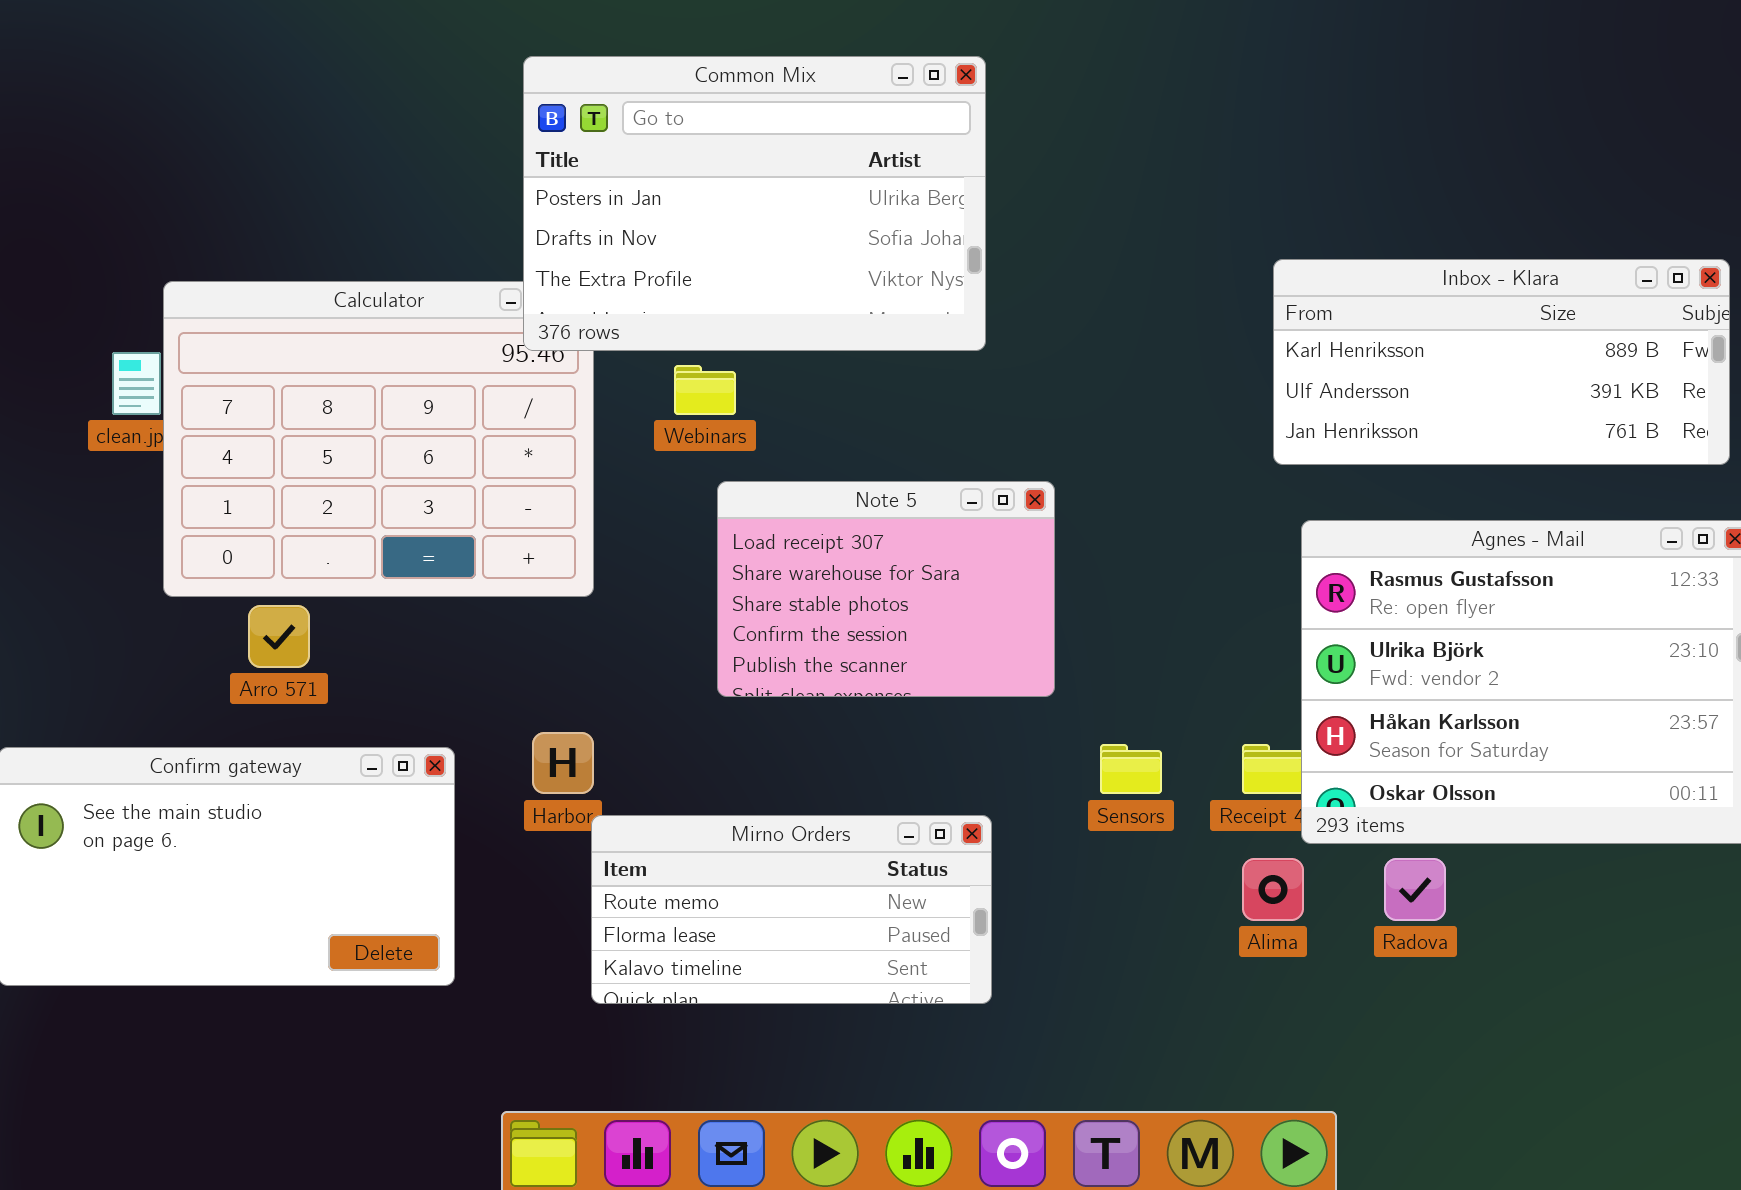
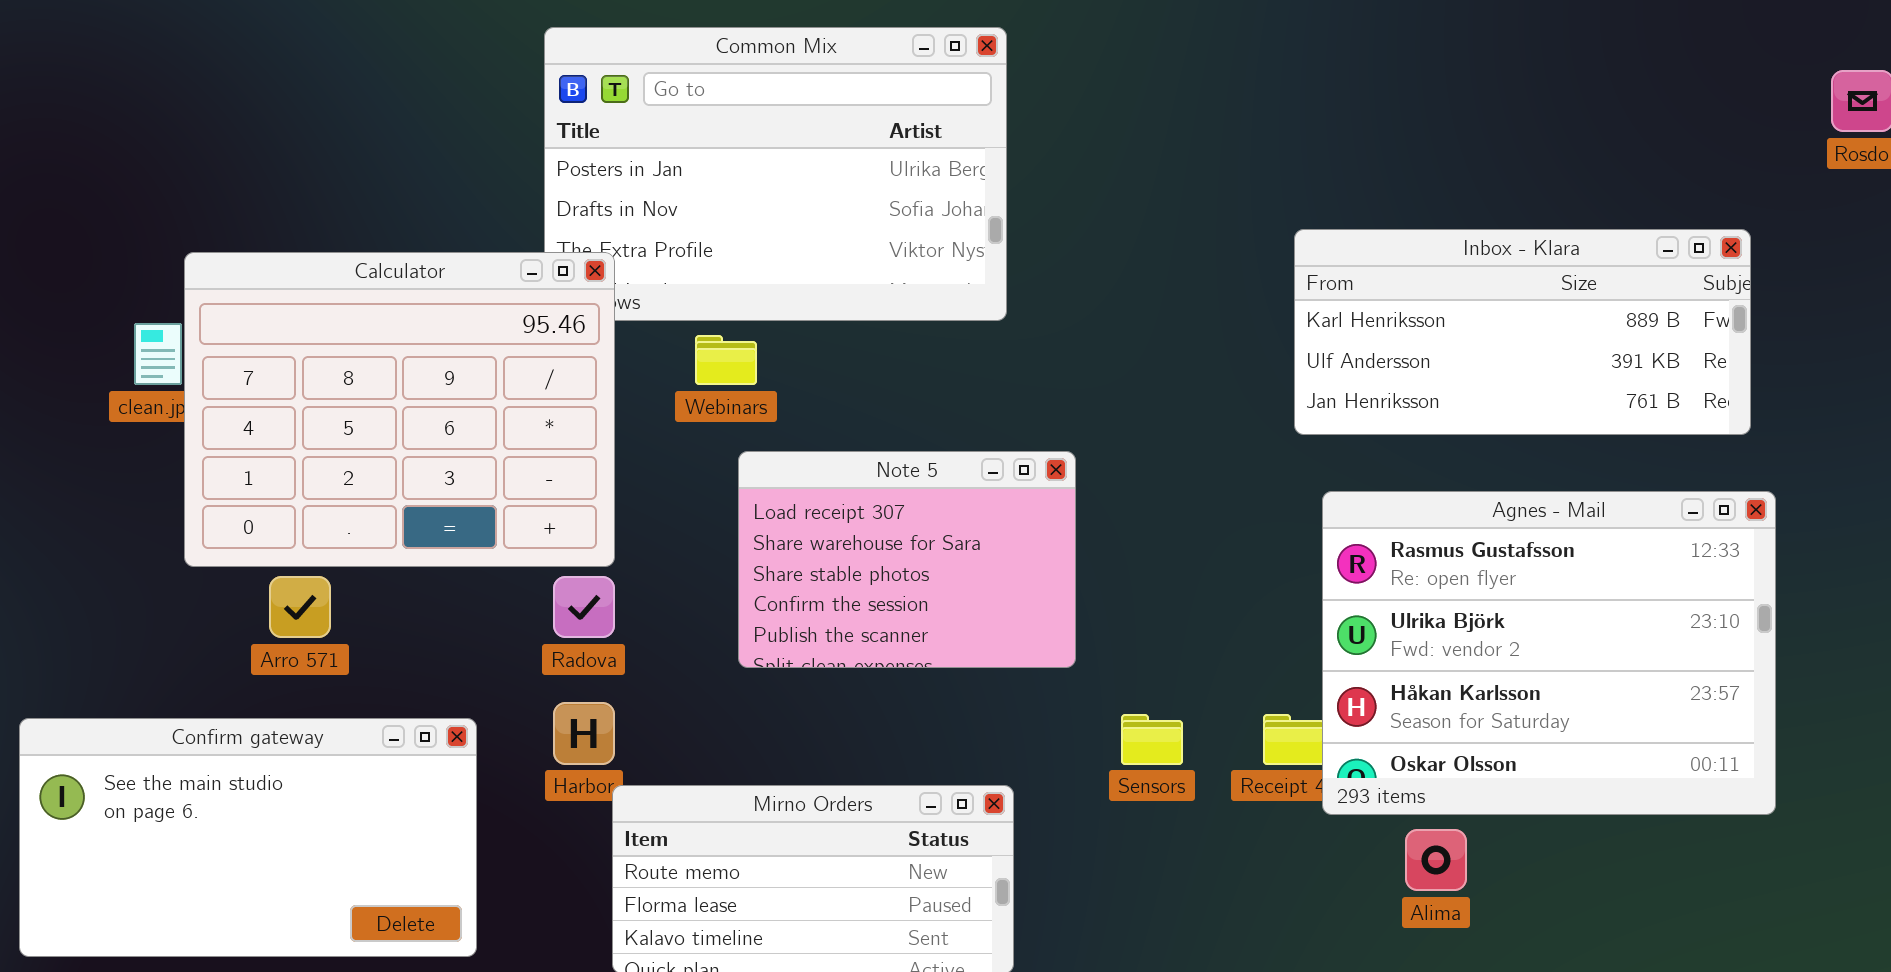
Calculator: [163,281,594,597] -> [184,252,615,567], raised
Alima: [1242,858,1304,921] -> [1405,829,1467,891], moved
Radova: [1384,858,1446,921] -> [553,576,615,638], moved

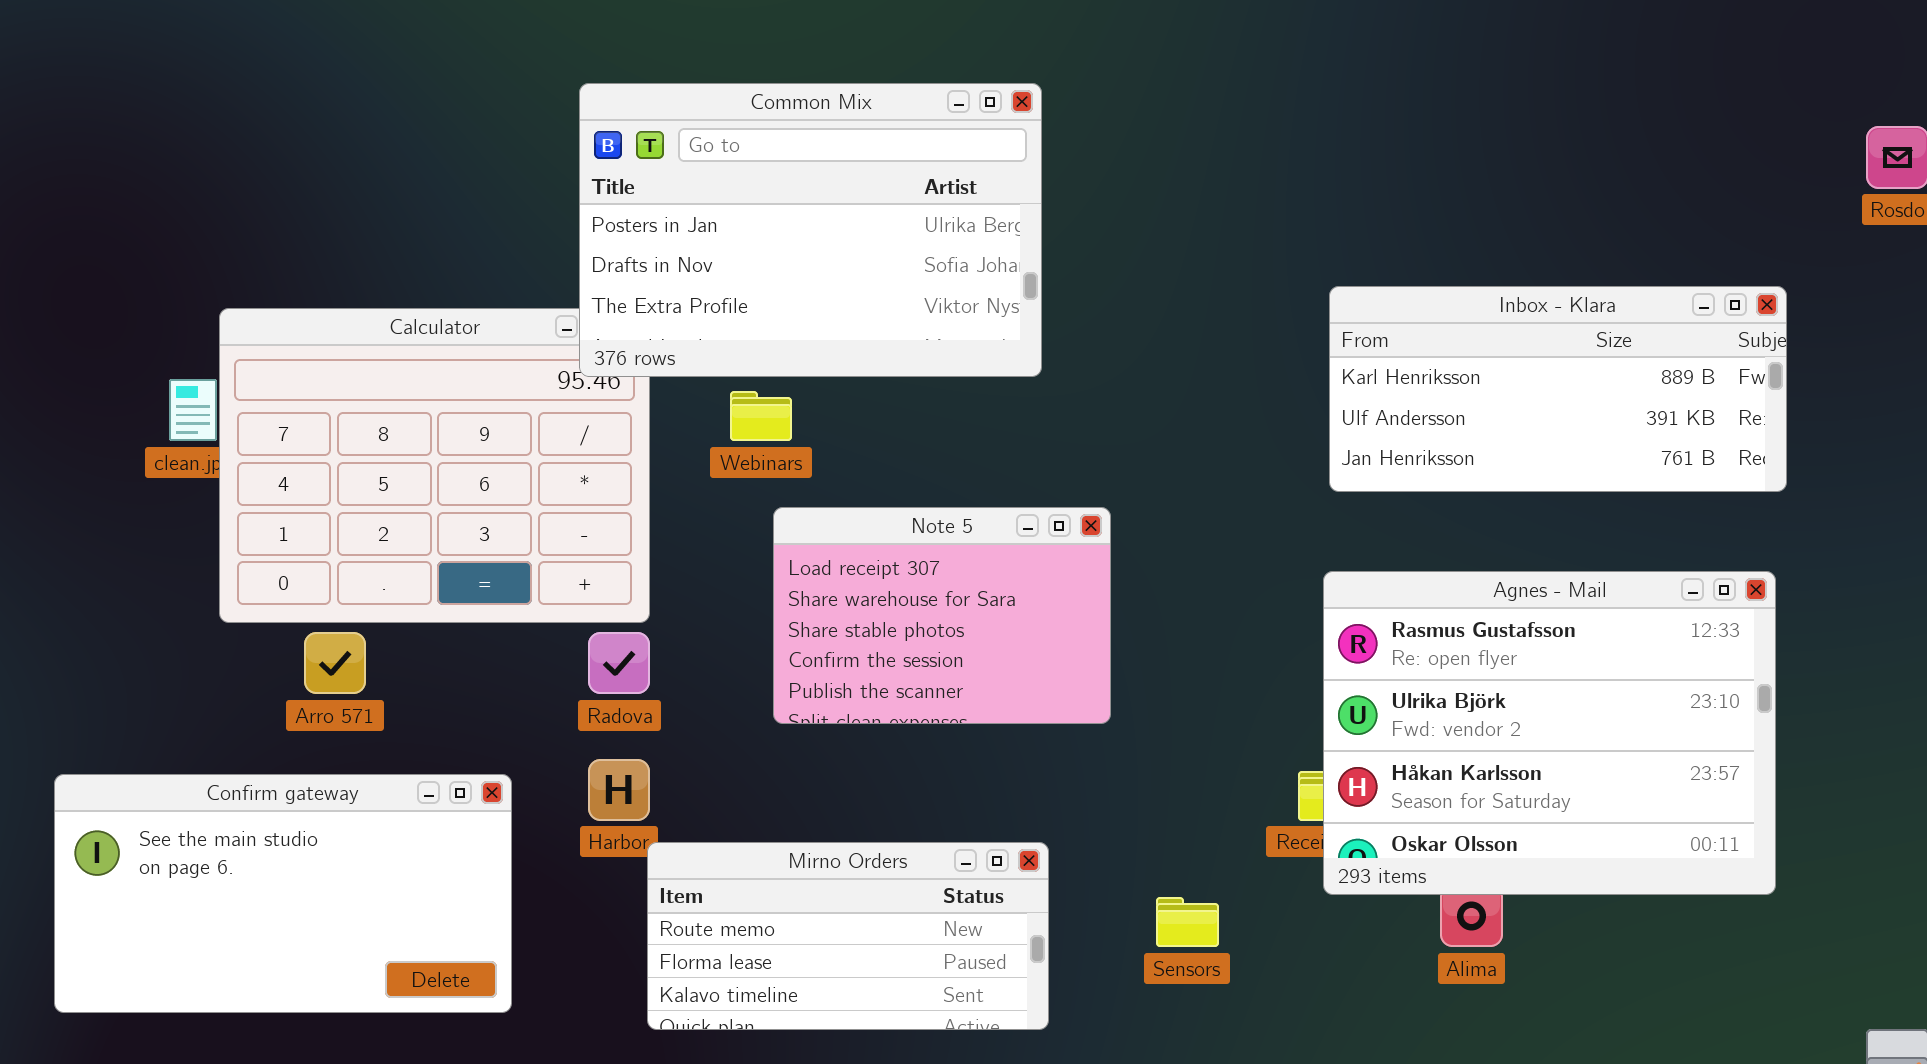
Common Mix: [544,27,1007,321] -> [579,83,1042,377], raised
Agnes - Mail: [1322,491,1776,815] -> [1323,571,1776,895], moved
Sensors: [1121,714,1183,765] -> [1156,897,1219,947], moved

